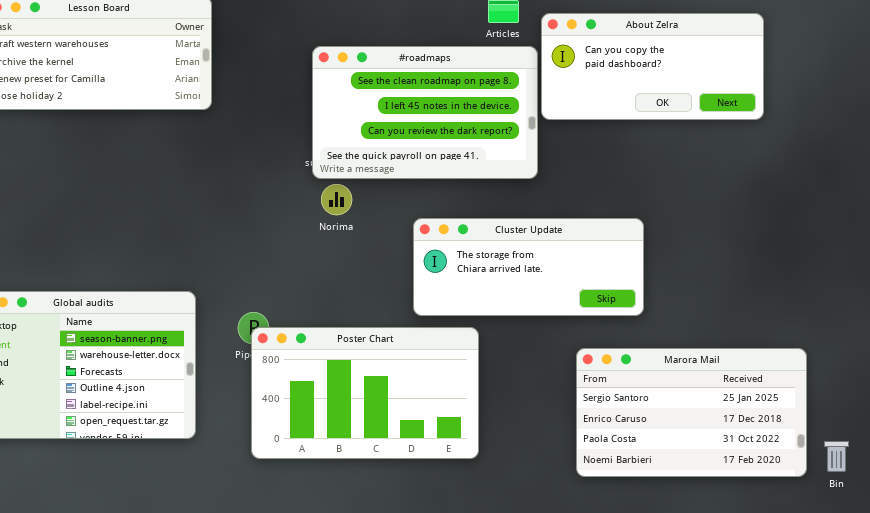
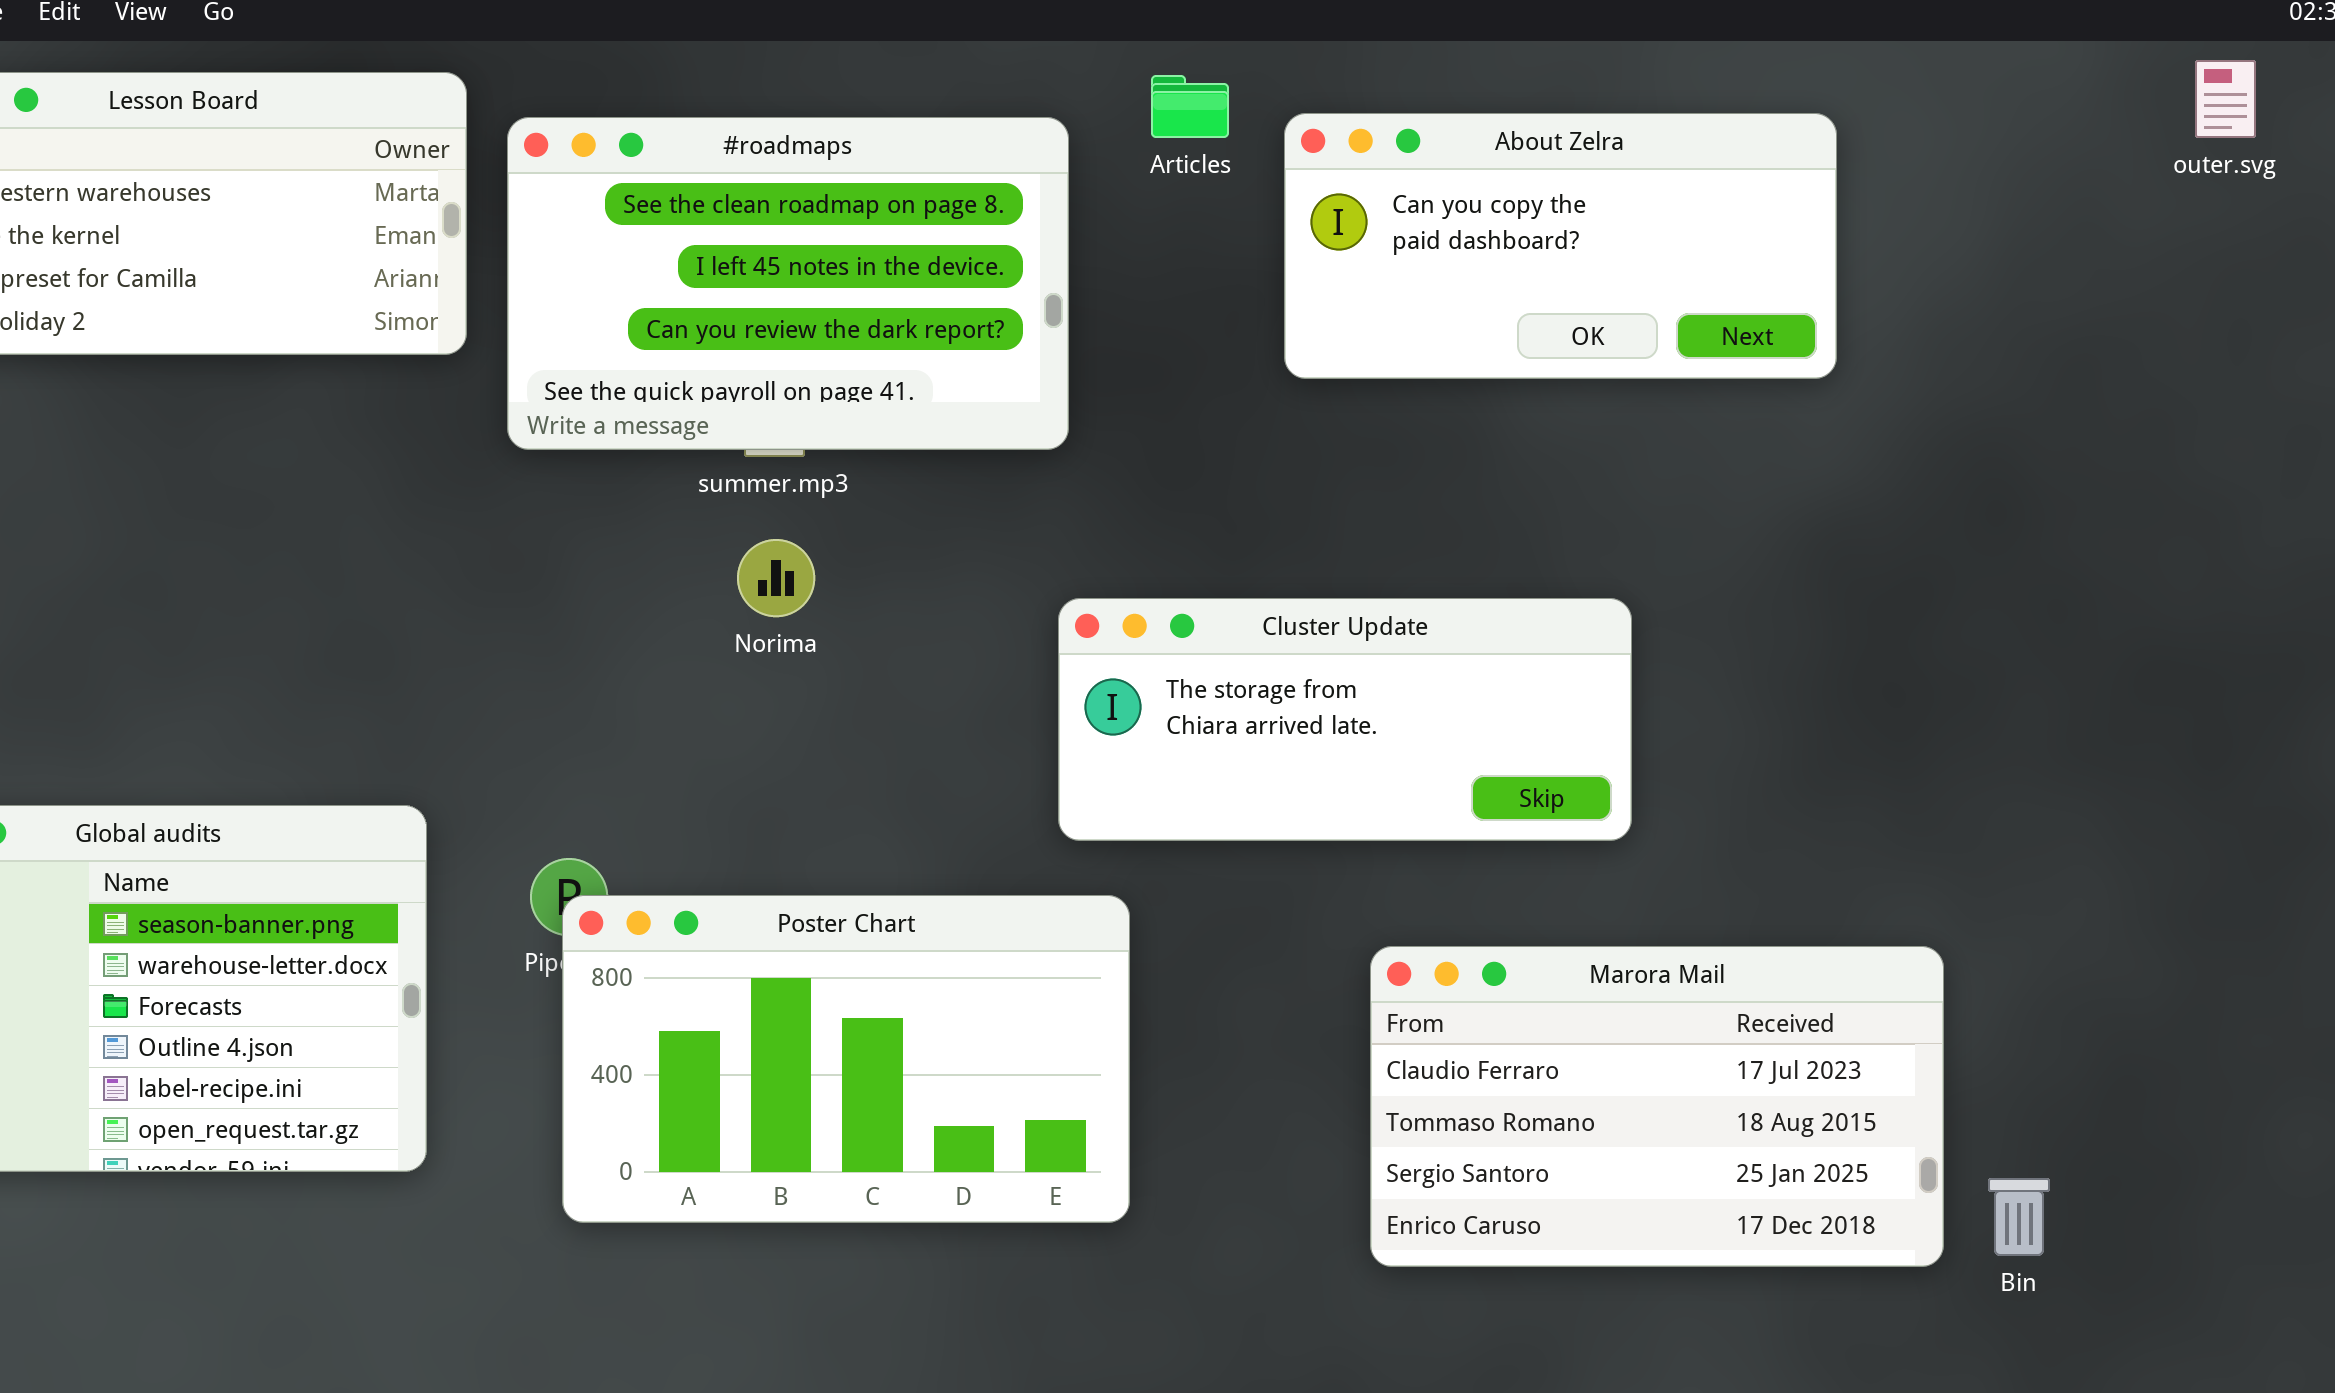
#roadmaps: [312,46,538,179] -> [507,117,1069,450], moved
Cluster Update: [413,218,644,316] -> [1058,598,1632,841], moved
Marora Mail: [576,348,807,477] -> [1370,946,1944,1267], scrolled up 2 rows

